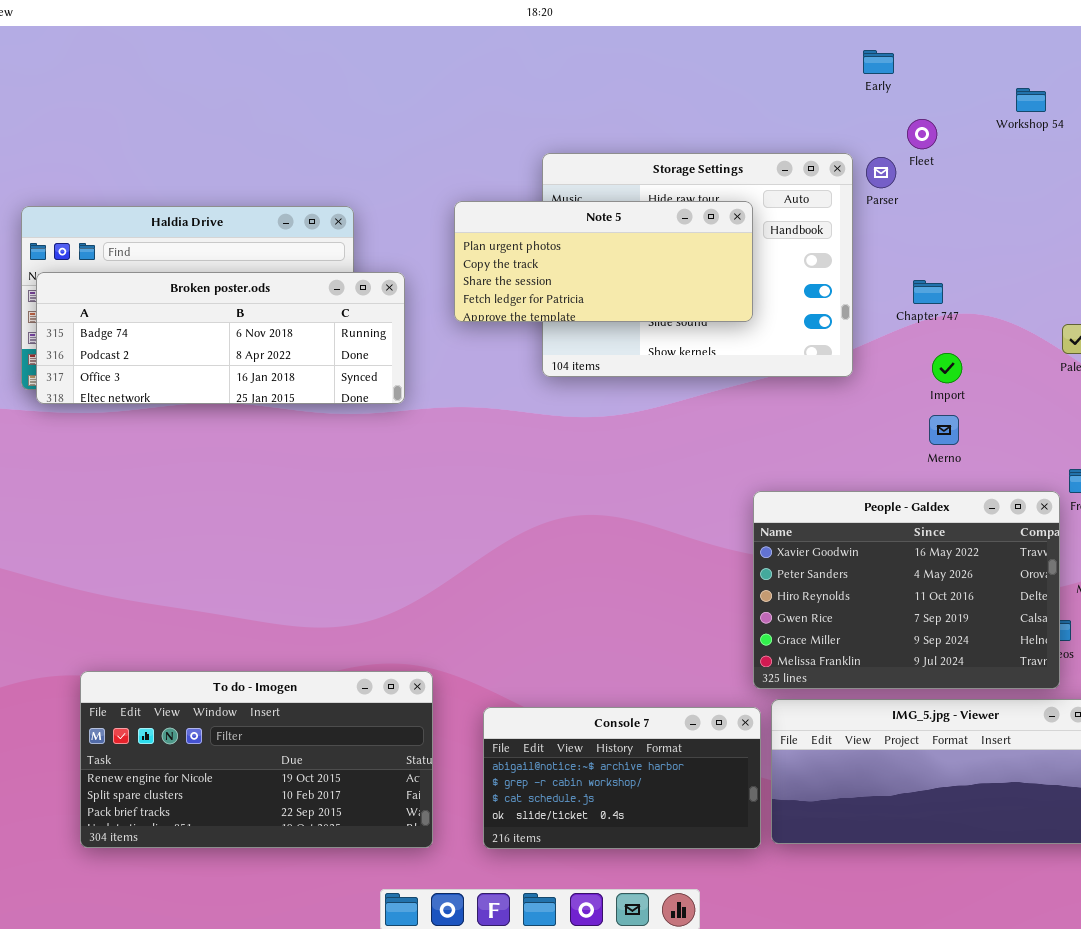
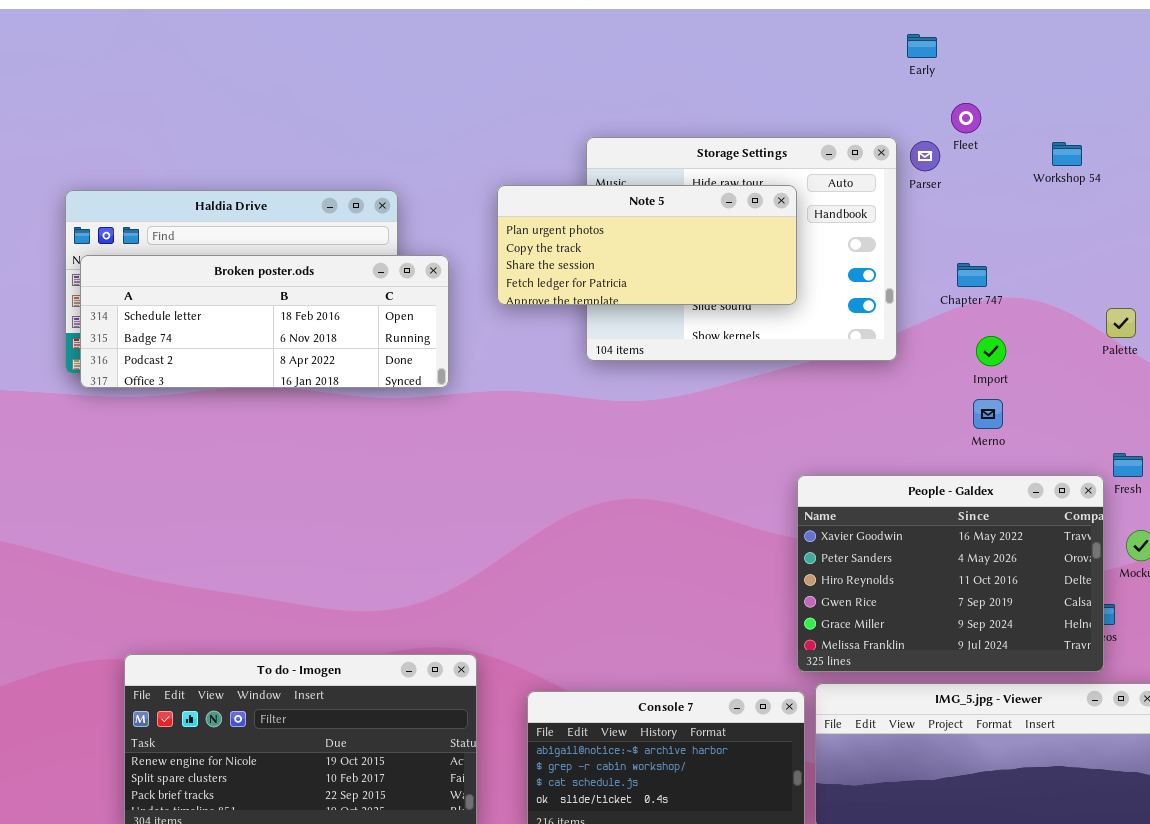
Workshop 54: [1016,88,1046,112] -> [1052,142,1082,166], moved
Broken poster.ods: [36,272,405,404] -> [80,255,449,388], scrolled up 1 row

